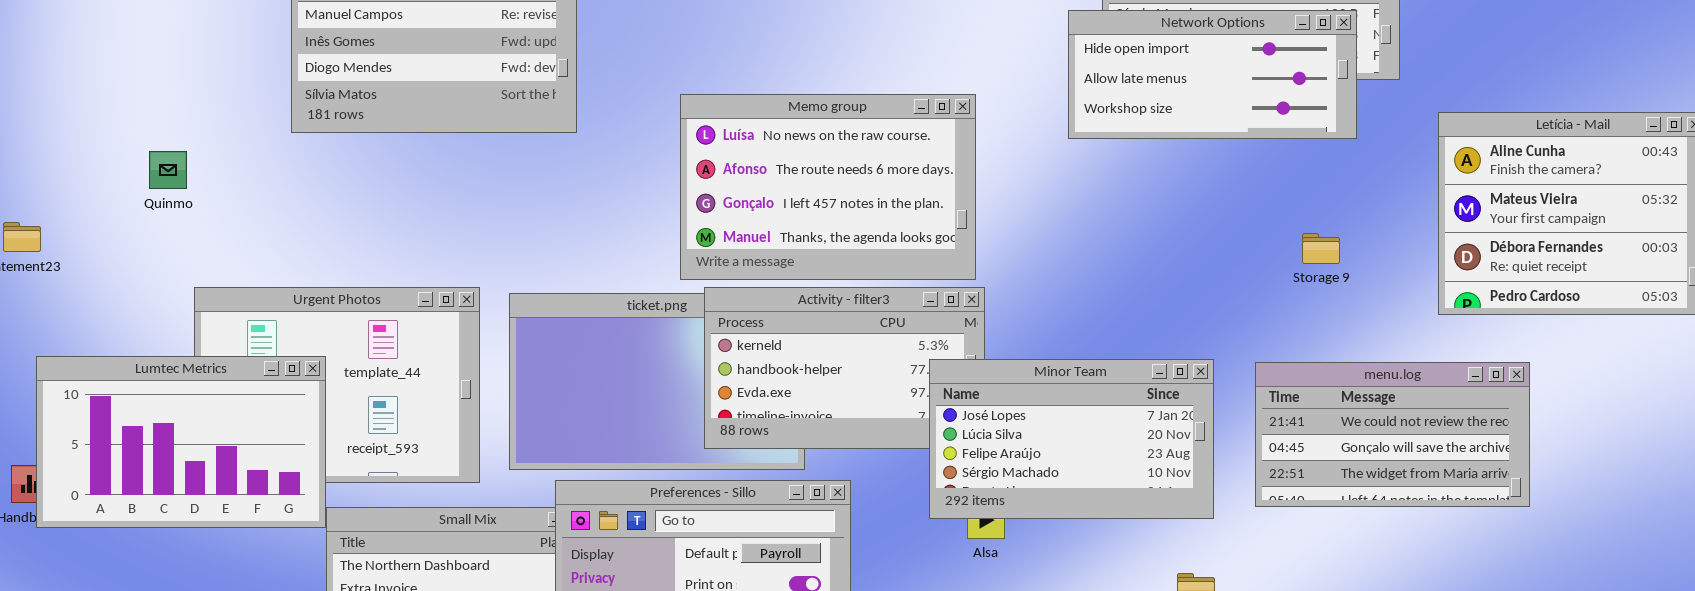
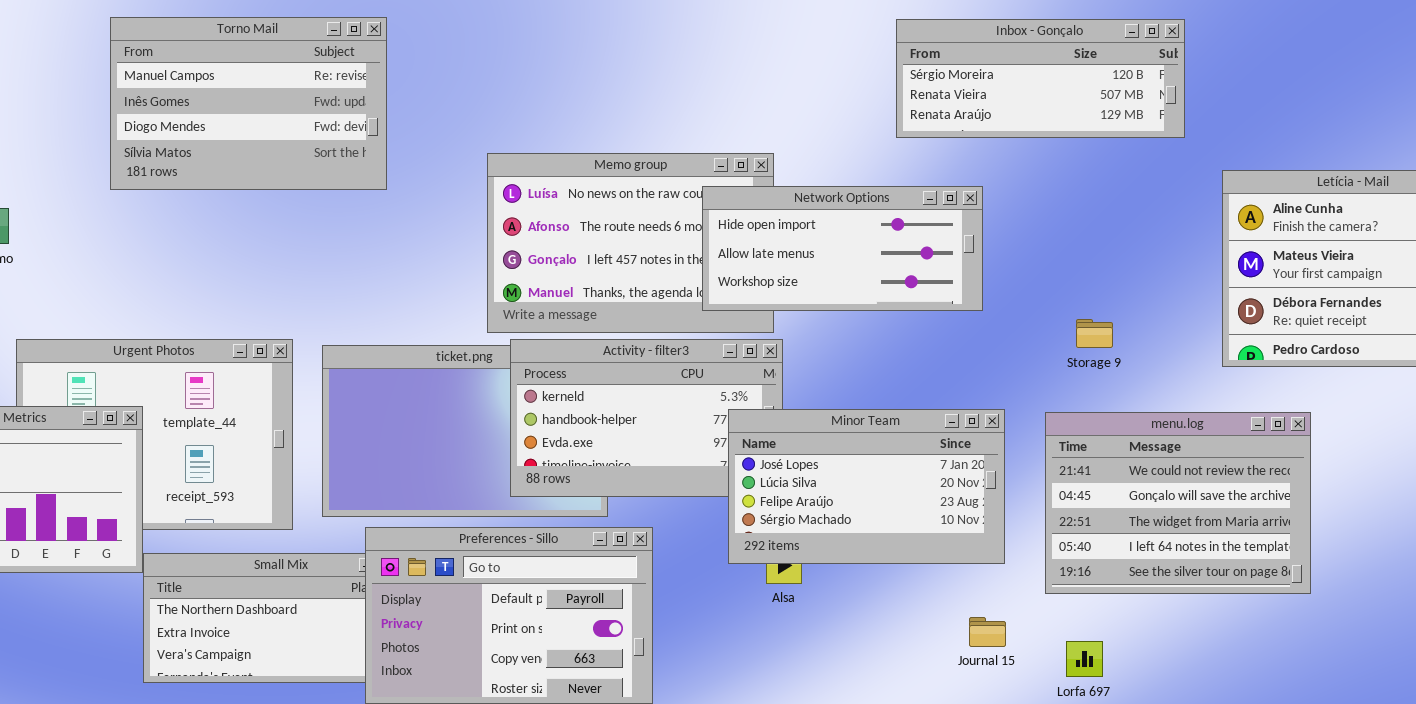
Network Options: [1068,10,1357,139] -> [702,186,983,311], moved
Storage 9: [1302,233,1340,264] -> [1076,319,1113,348], moved
menu.log: [1255,362,1530,507] -> [1045,412,1311,594], resized

